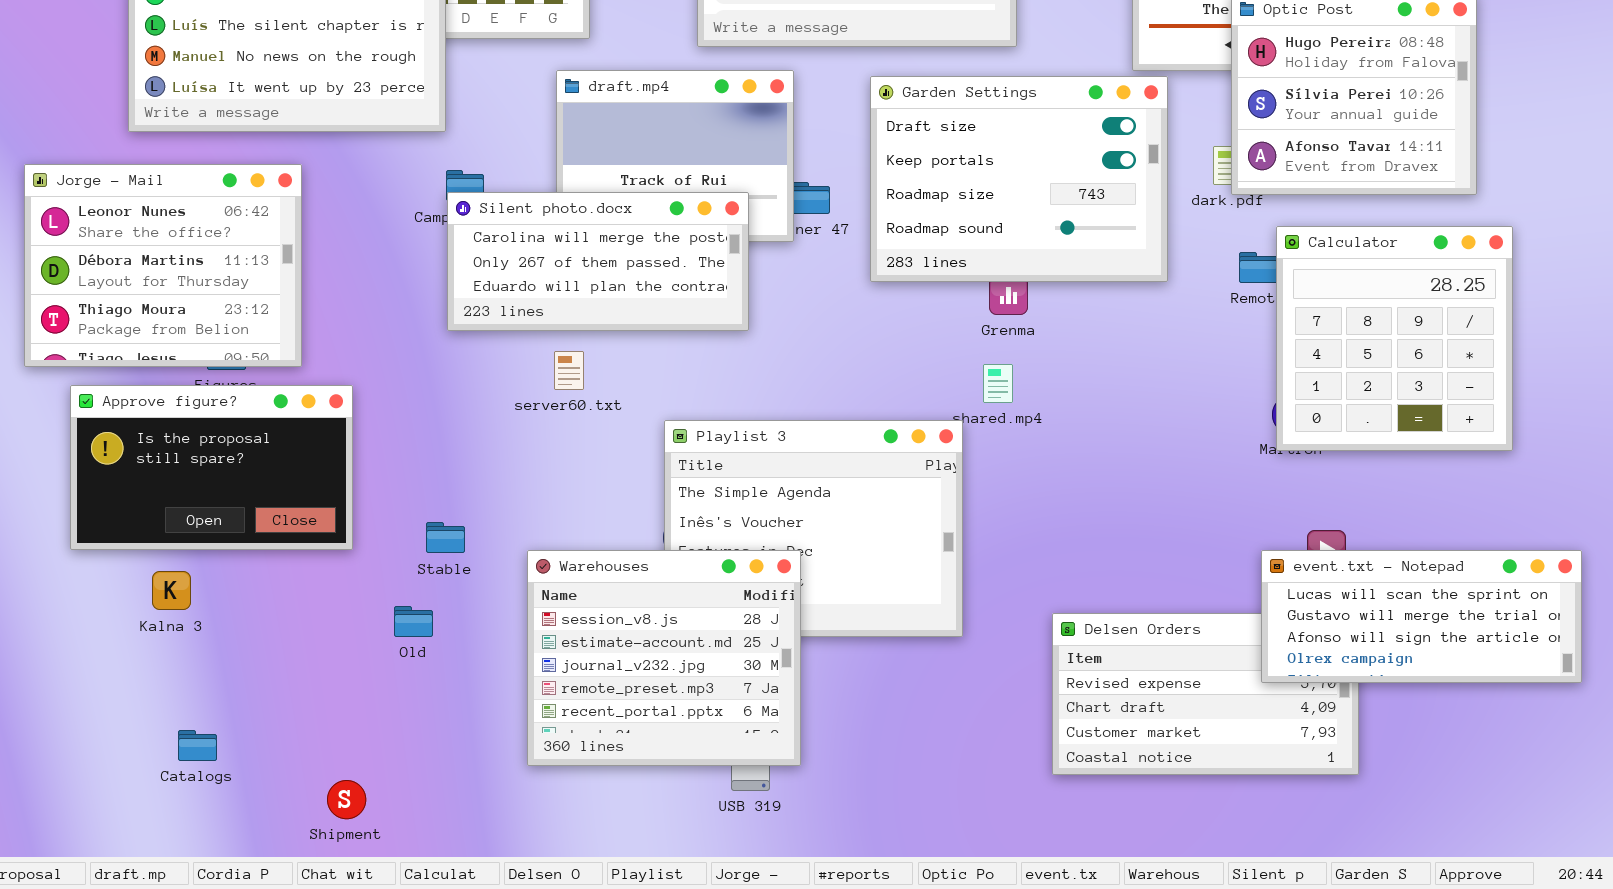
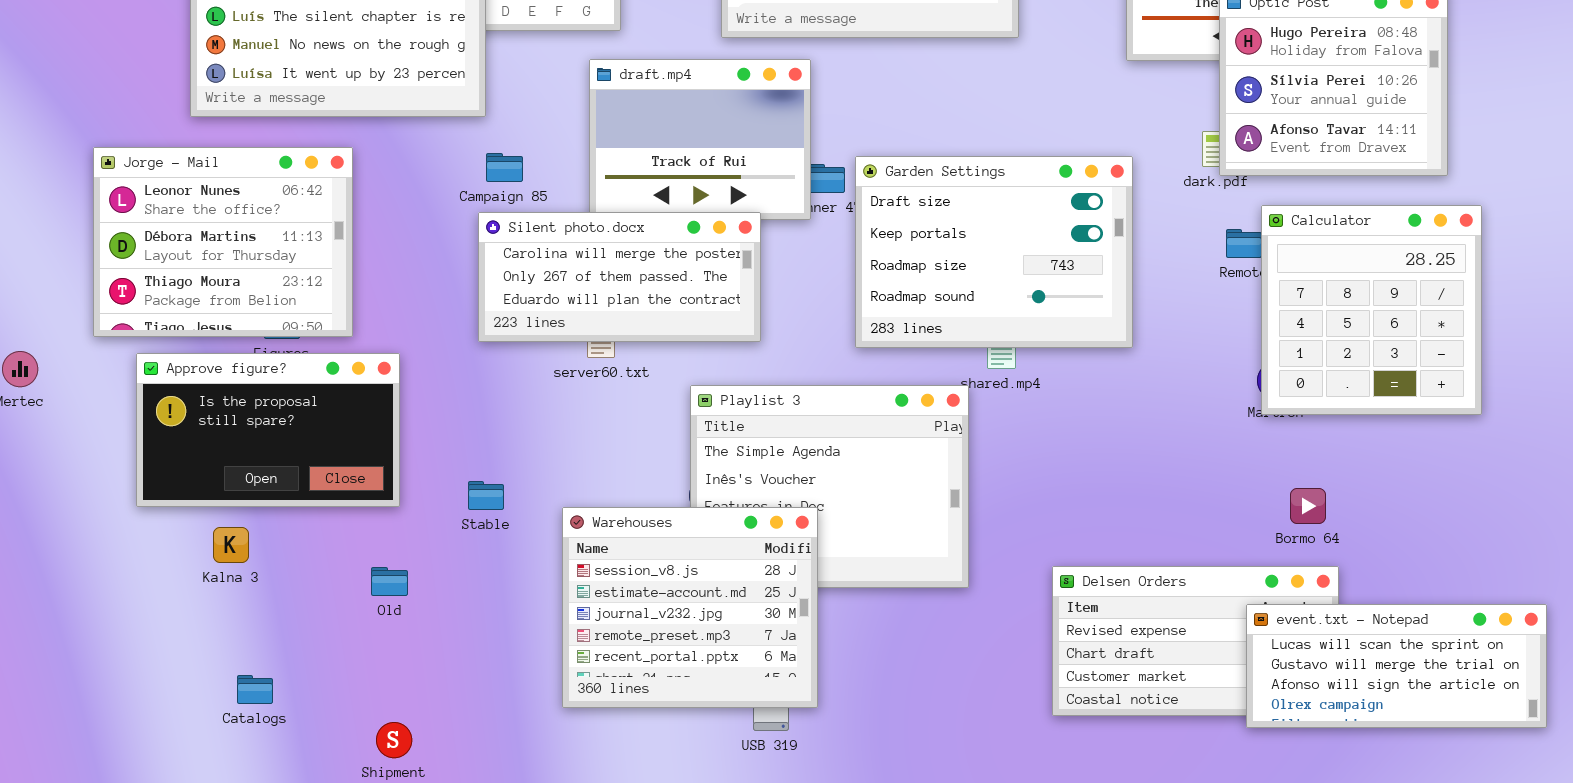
Garden Settings: [870,76,1168,282] -> [855,156,1133,348], moved
Silent photo.docx: [447,192,749,331] -> [478,212,761,342], moved
event.txt - Notepad: [1261,550,1582,683] -> [1246,604,1547,728], moved
Old: [394,606,433,637] -> [371,567,408,596], moved

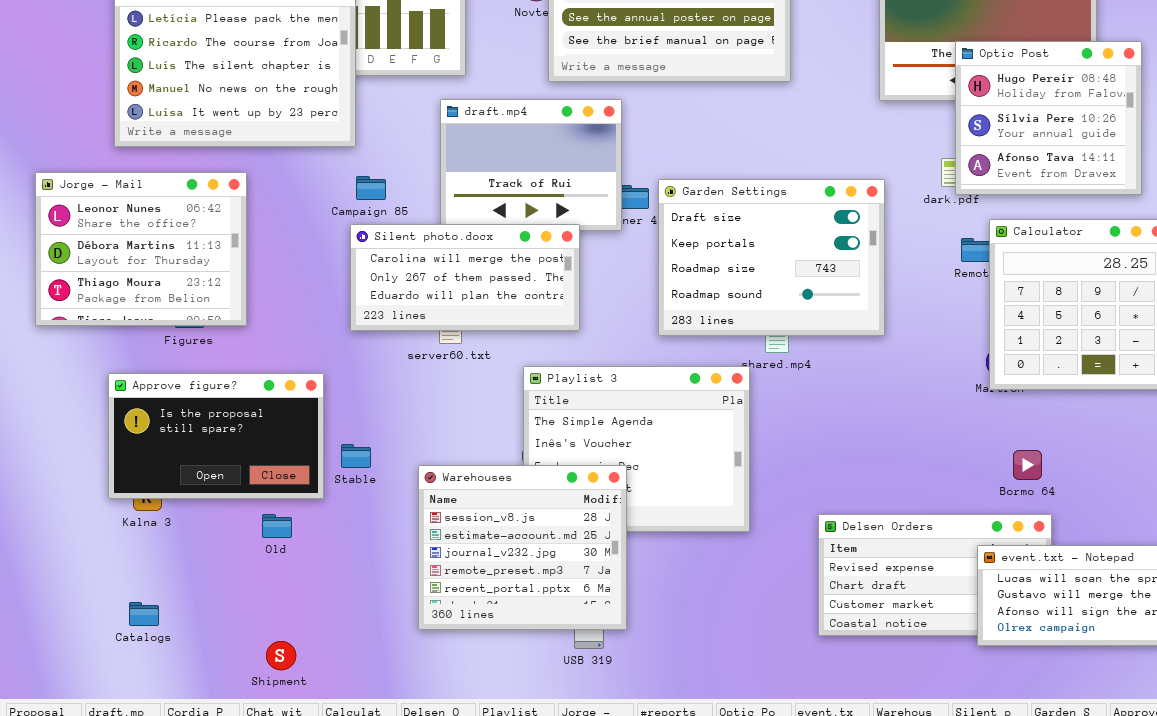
Approve figure?: [136,353,400,507] -> [108,373,324,499], moved
Catalogs: [237,675,273,704] -> [129,602,159,626], moved

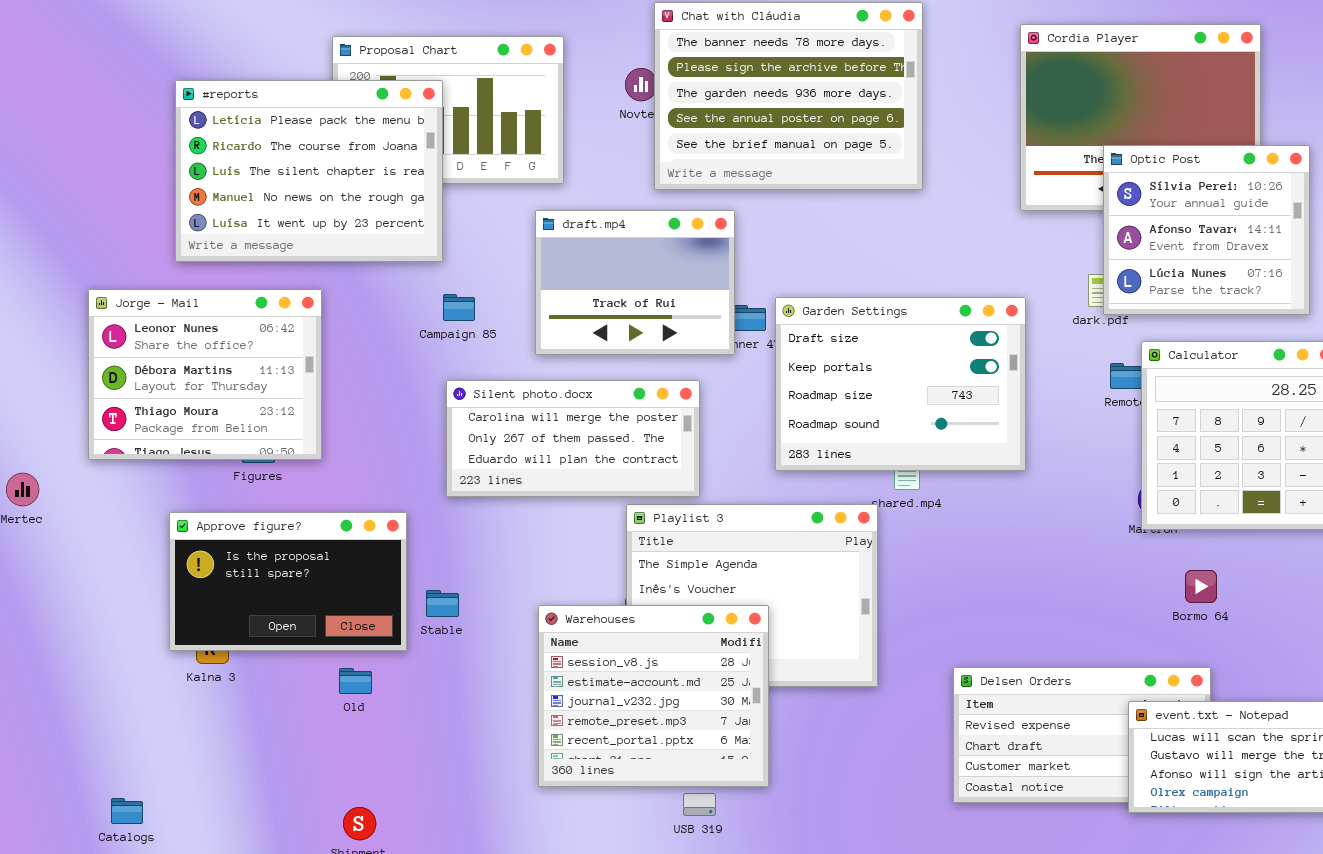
Optic Post: [955,41,1142,195] -> [1103,145,1310,315], scrolled down 1 row
Silent photo.docx: [350,224,580,331] -> [446,380,700,497], moved
Bormo 64: [1013,450,1042,480] -> [1185,570,1217,603], moved
Warehouses: [418,465,627,630] -> [538,605,769,787], moved
Catalogs: [129,602,159,626] -> [111,798,143,824], moved

